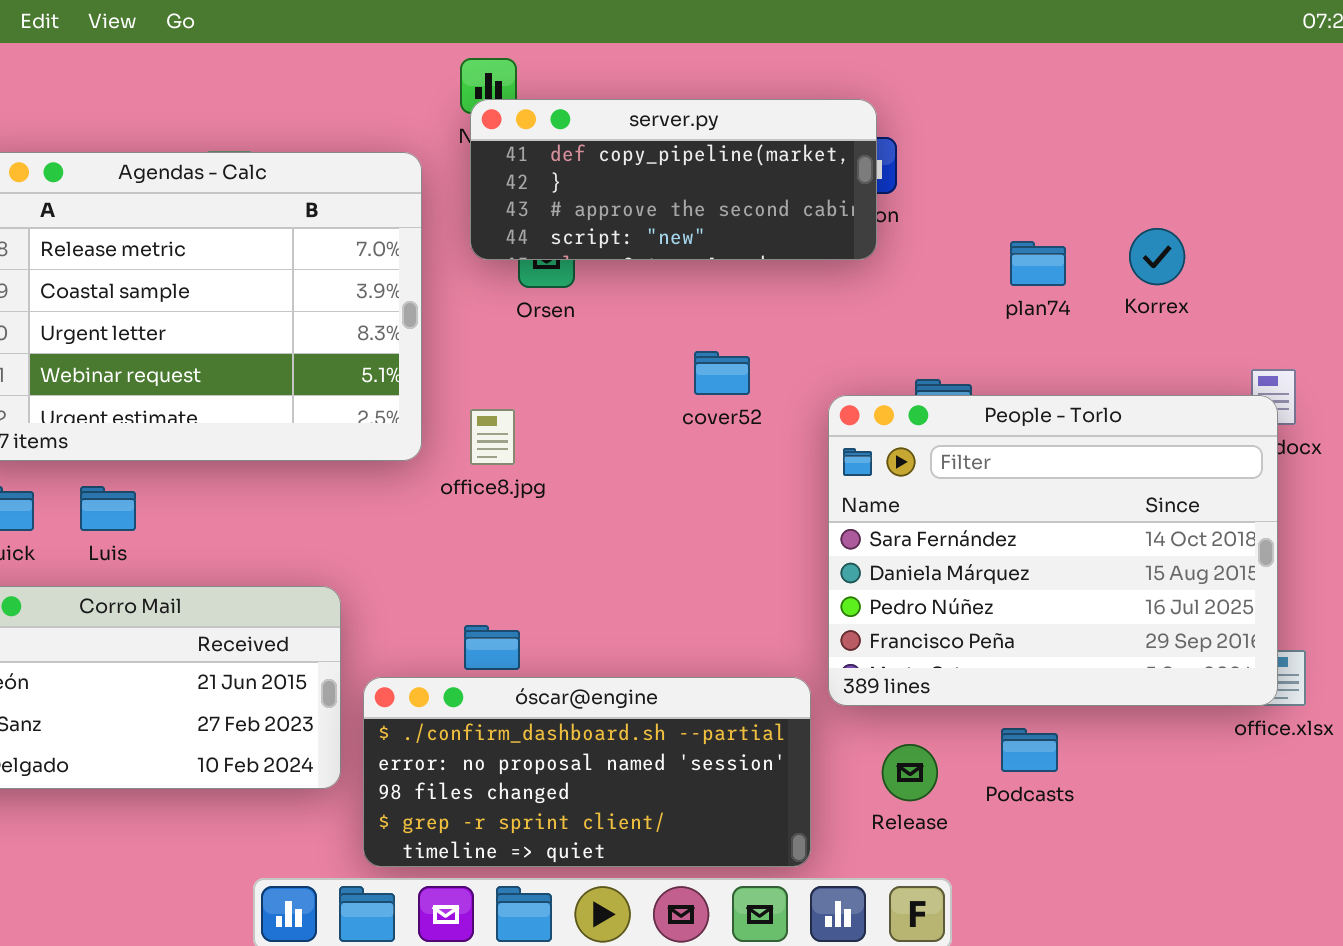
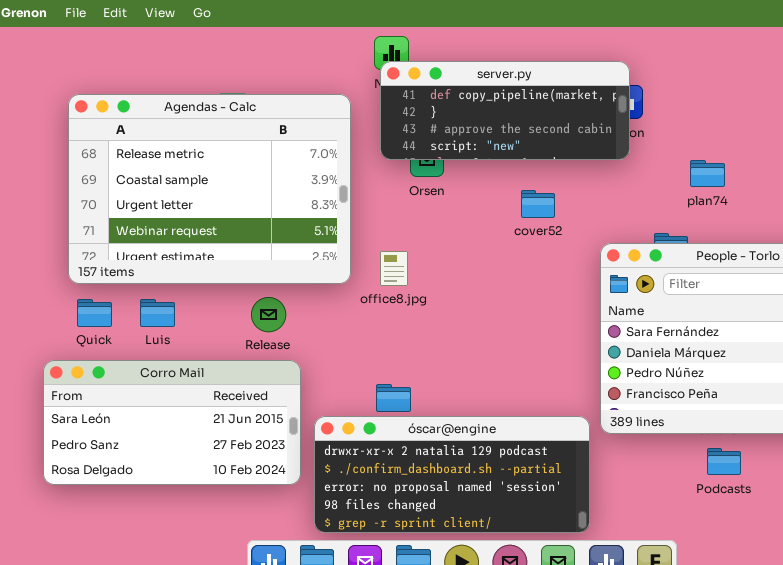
plan74: [1010,241,1066,286] -> [690,160,725,187], moved
cover52: [694,351,750,395] -> [521,190,555,218], moved
óscar@engine: [363,677,811,867] -> [314,416,590,533], scrolled up 1 row
Release: [882,744,938,801] -> [251,297,286,332], moved

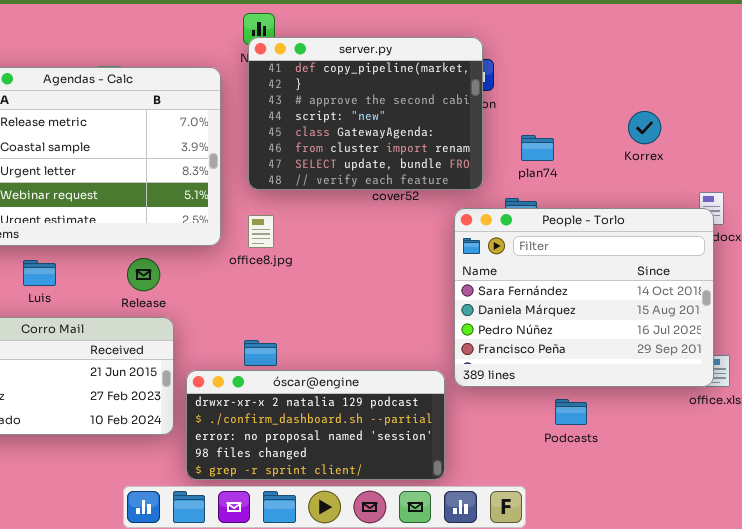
server.py: [380,61,630,160] -> [248,37,483,190], resized
plan74: [690,160,725,187] -> [521,135,554,161], moved

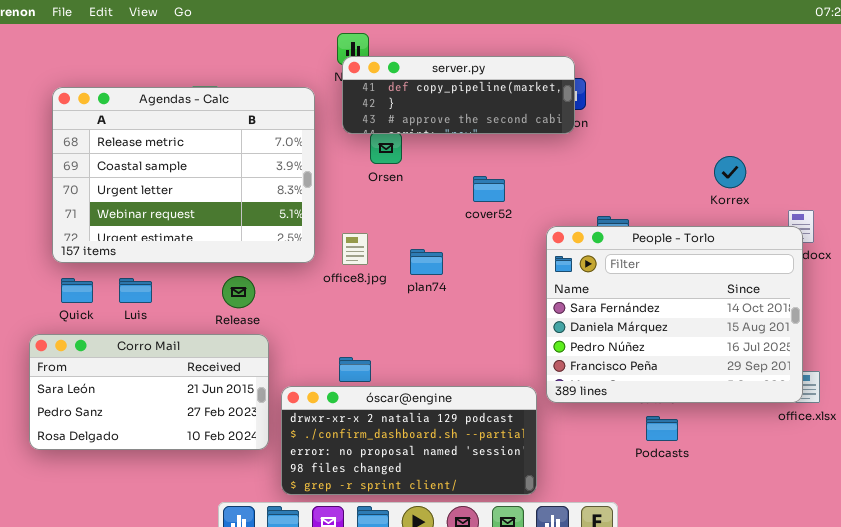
server.py: [248,37,483,190] -> [342,56,575,134], resized
Korrex: [628,111,661,144] -> [714,156,746,188], moved
plan74: [521,135,554,161] -> [410,249,443,275], moved

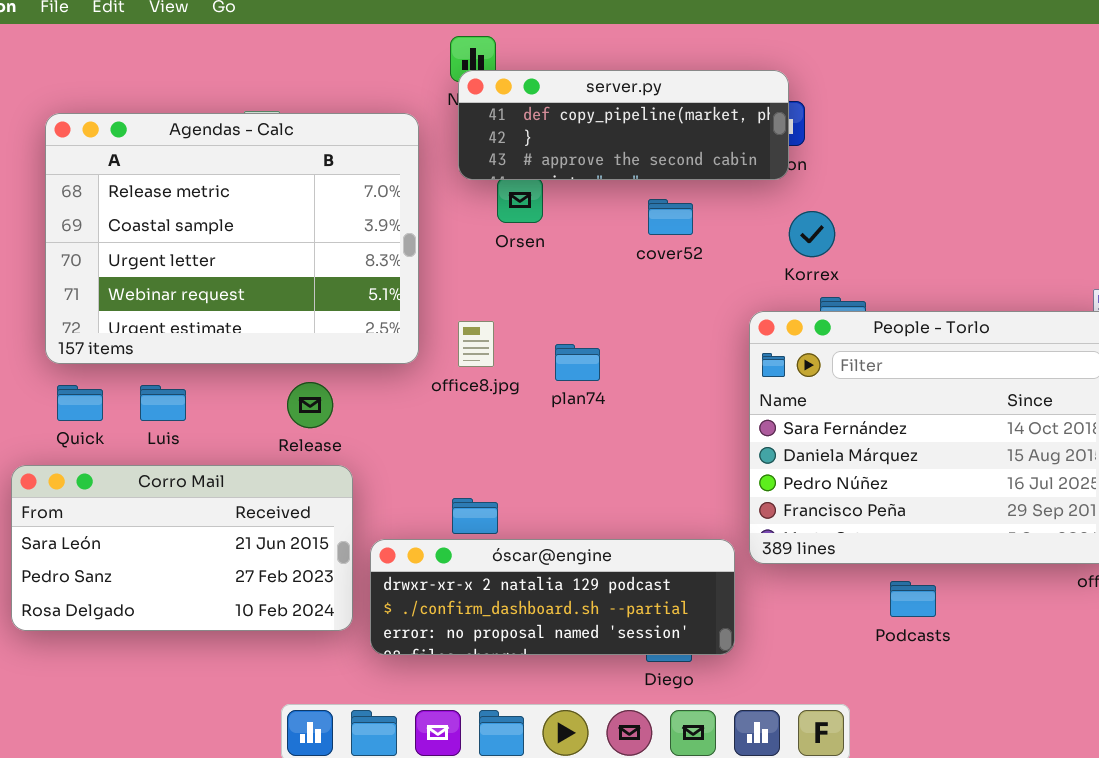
Korrex: [714,156,746,188] -> [789,211,835,257], moved
cover52: [473,176,505,202] -> [648,199,693,235], moved
óscar@engine: [281,386,537,495] -> [370,539,735,655], resized

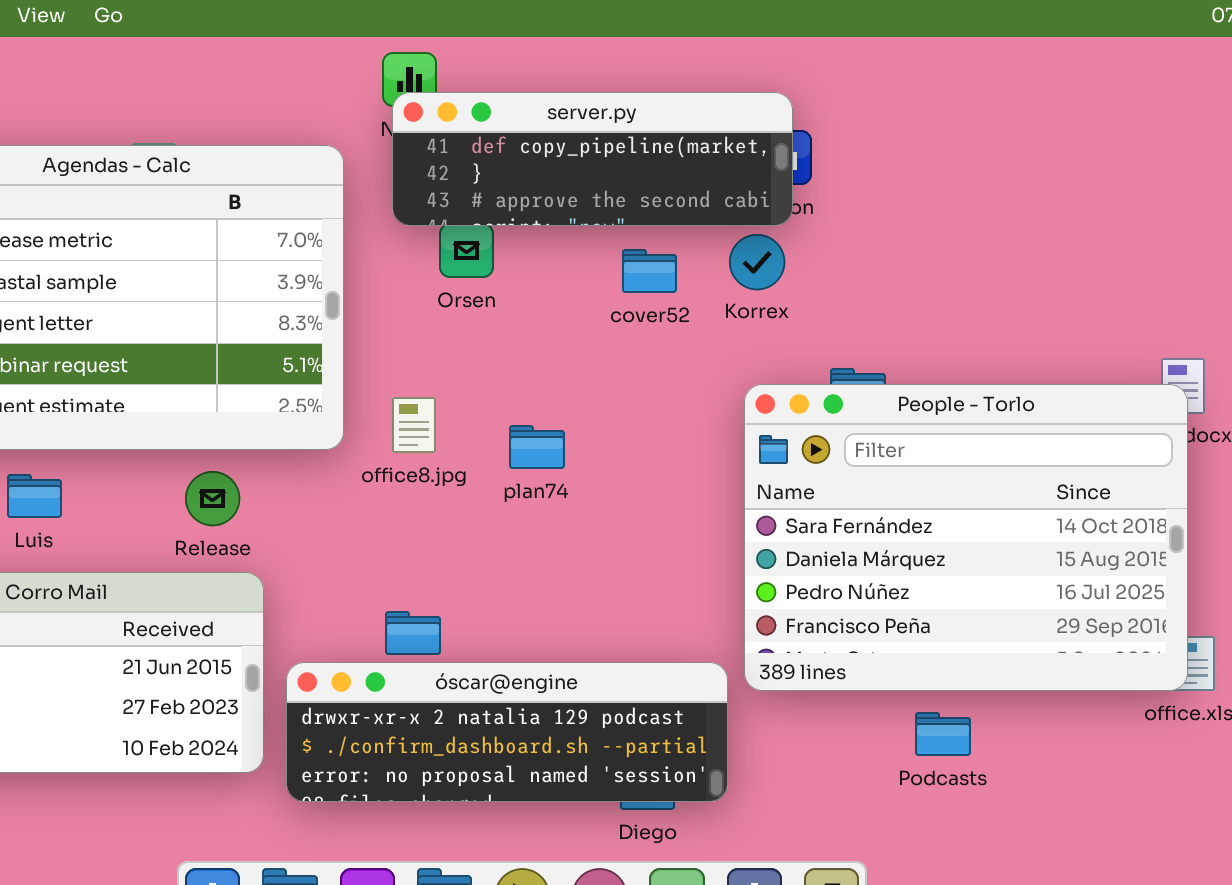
Korrex: [789,211,835,257] -> [729,234,785,290], moved

